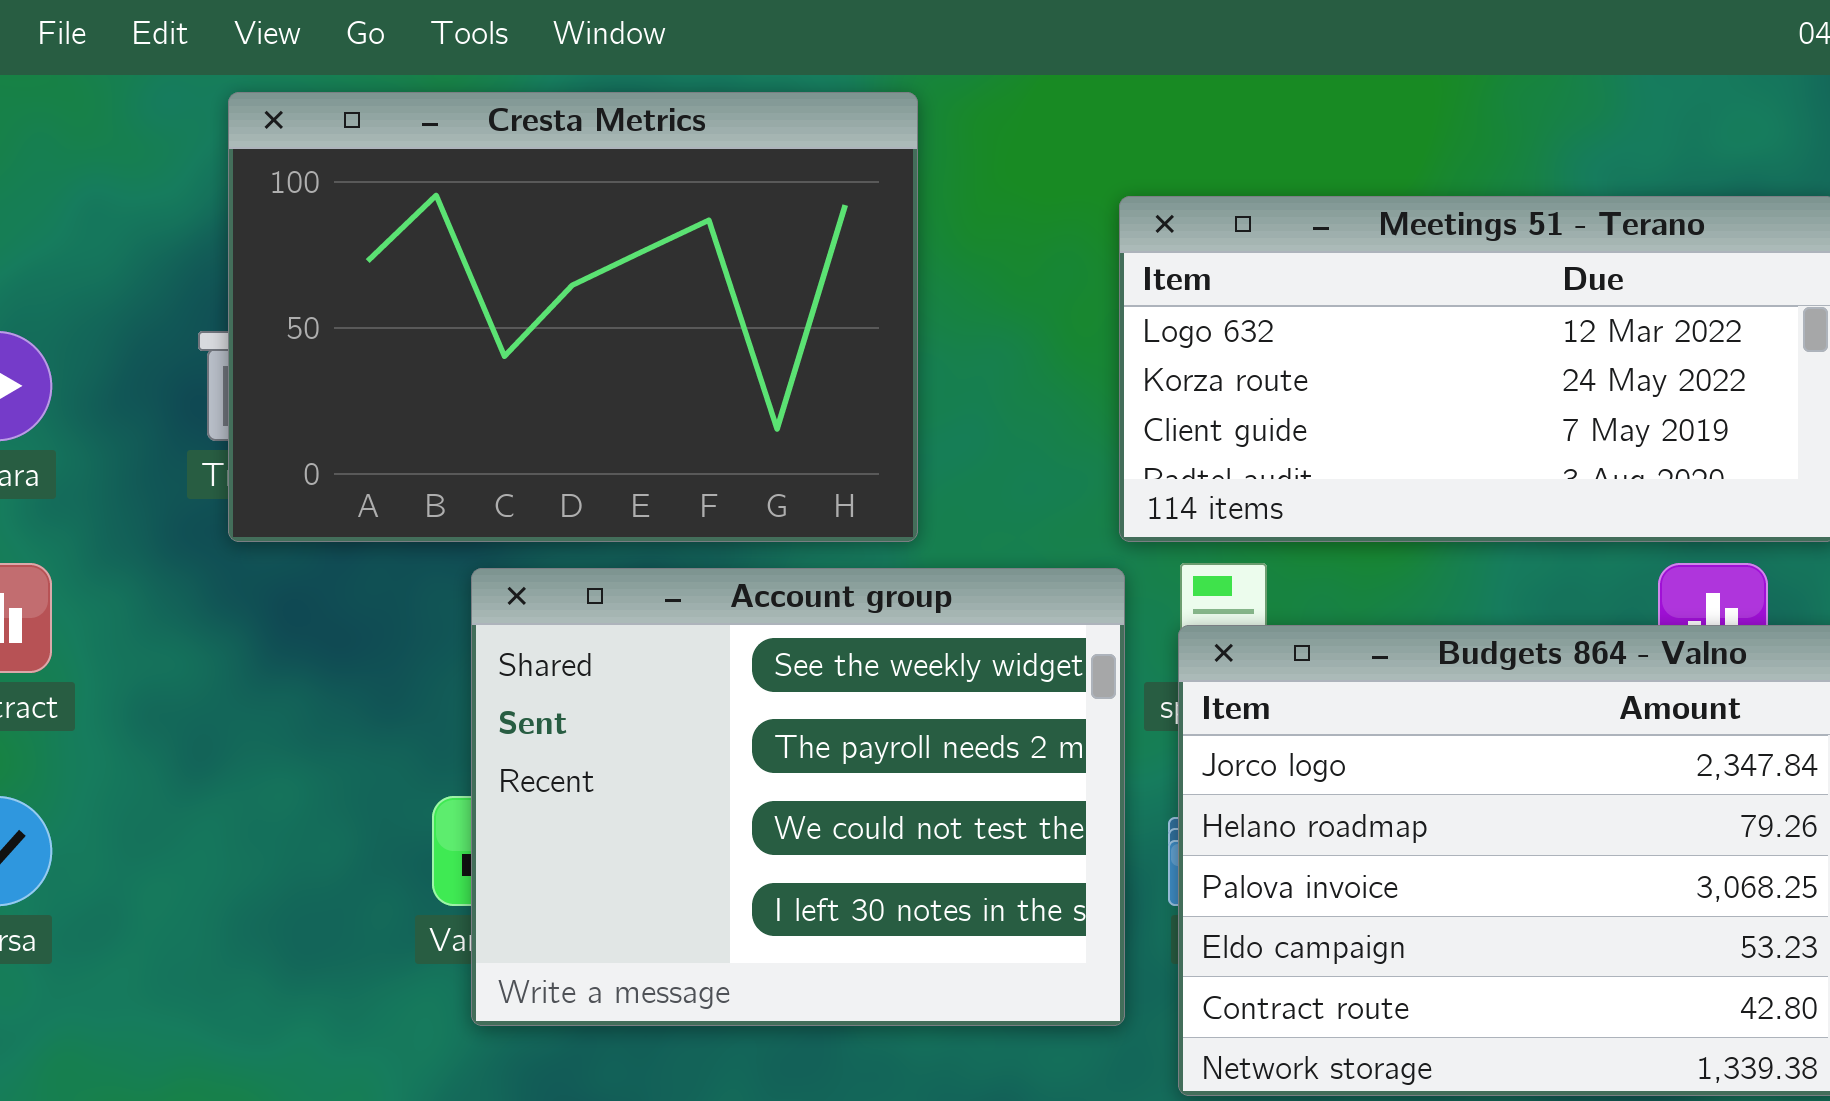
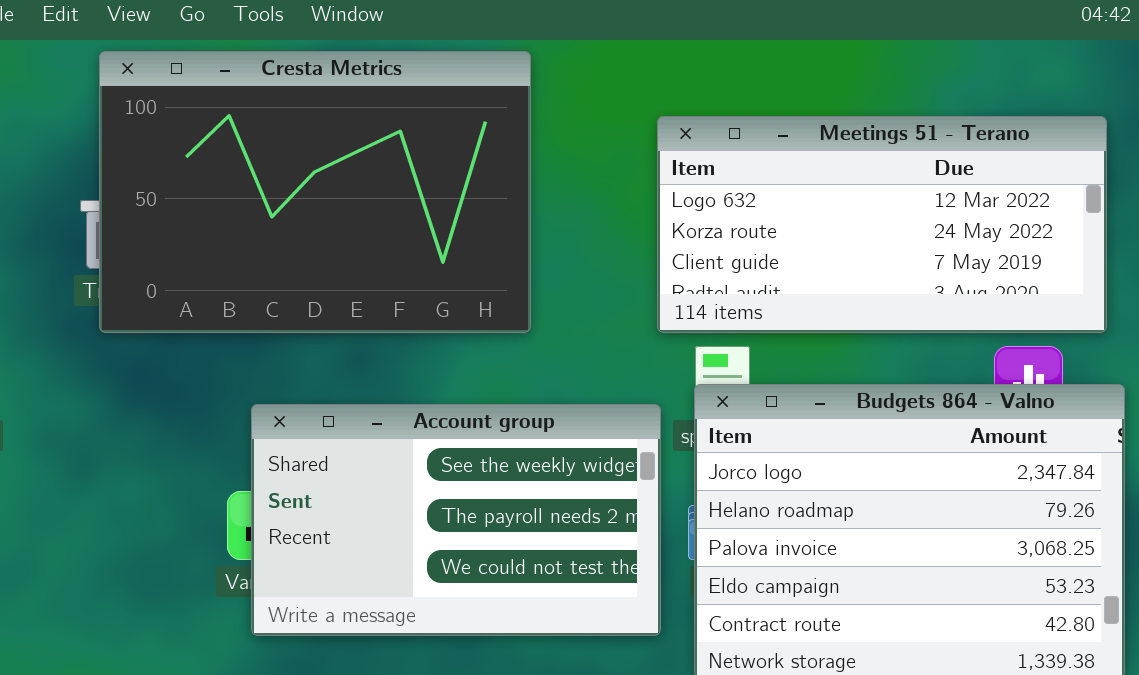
Account group: [471,568,1125,1026] -> [251,404,661,636], resized

